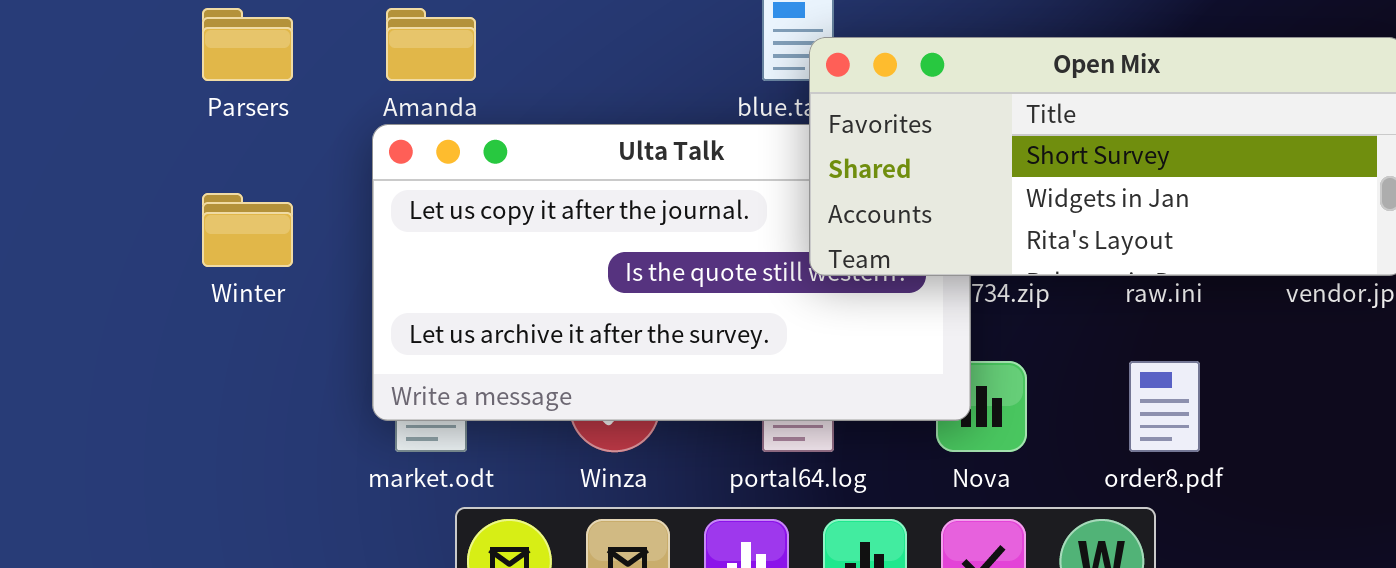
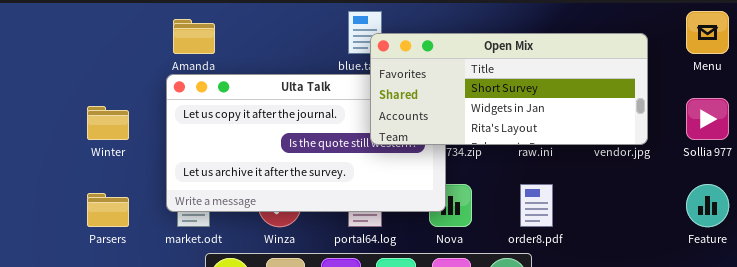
Parsers: [202,8,293,81] -> [87,193,129,227], moved

